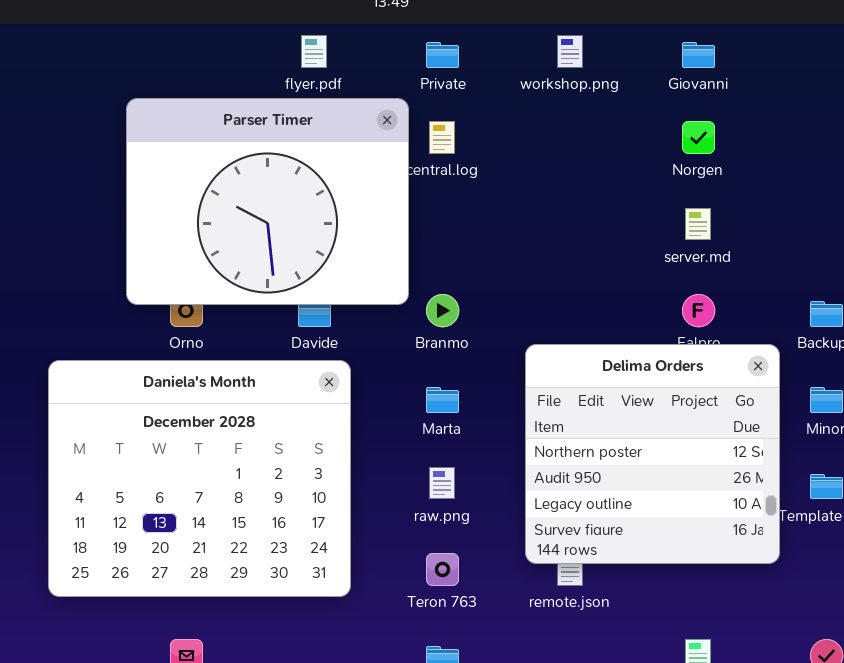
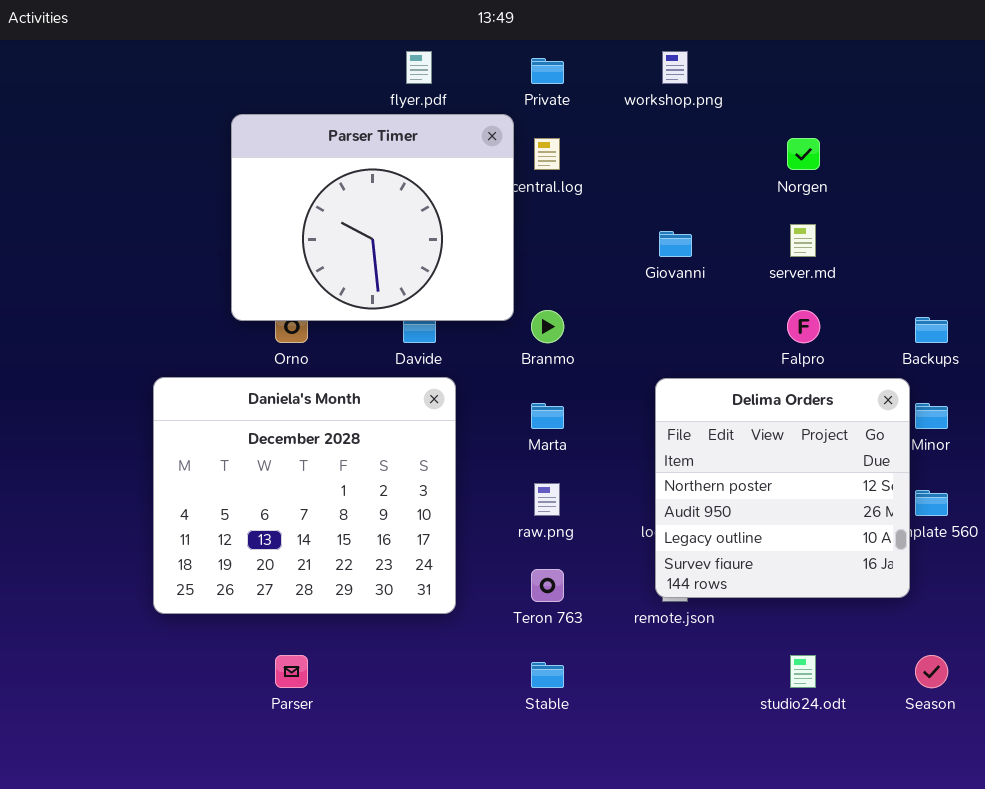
Giovanni: [682,42,715,68] -> [659,231,692,257], moved
Delima Orders: [525,344,780,564] -> [655,378,910,598], moved

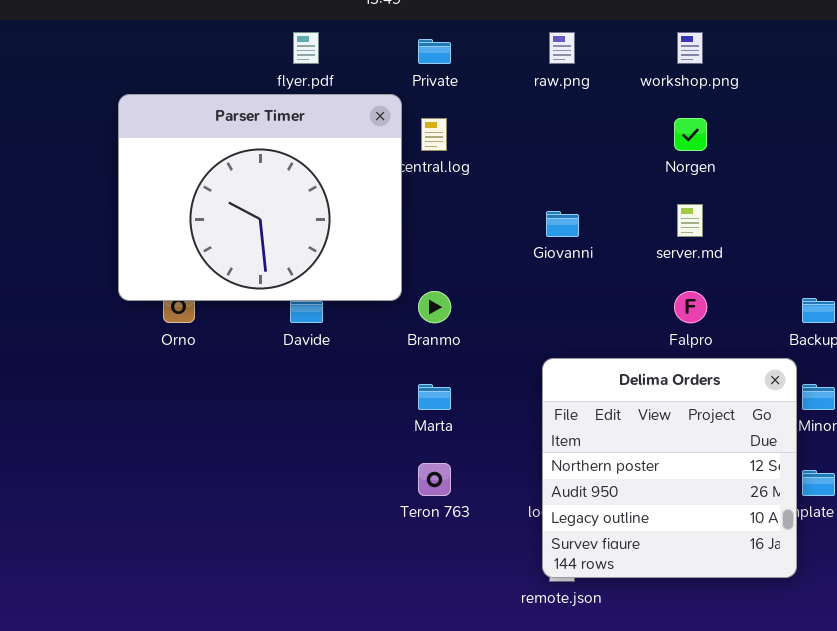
workshop.png: [662,51,688,84] -> [677,32,703,64], moved
Daniela's Month: [153,377,456,614] -> none, closed
raw.png: [534,483,560,516] -> [549,32,575,64], moved
Teron 763: [531,569,564,602] -> [418,463,451,496], moved

